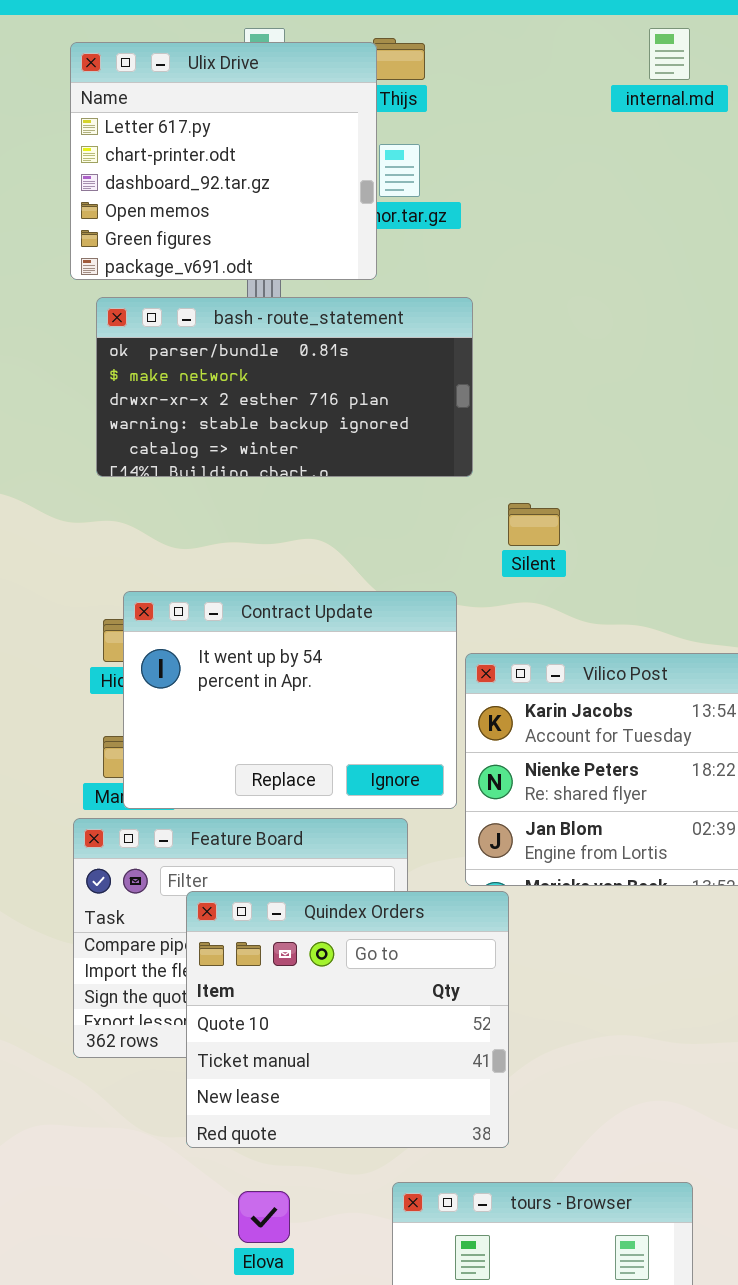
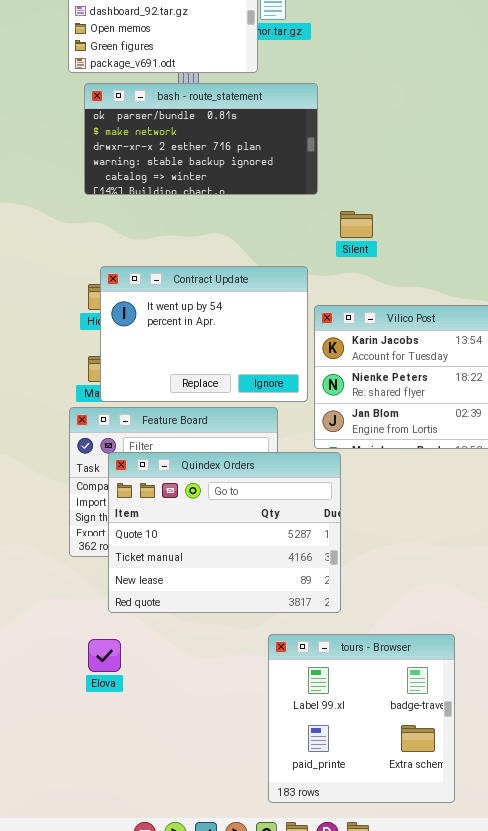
Quindex Orders: [186,891,509,1148] -> [108,452,341,613], resized
Elova: [238,1191,290,1243] -> [88,639,121,672], moved

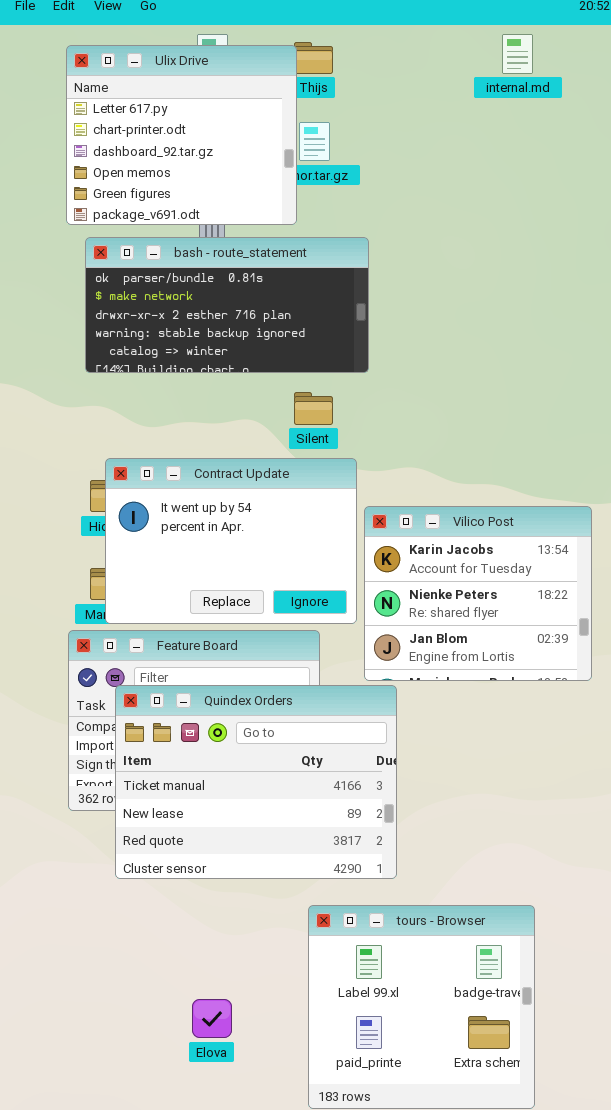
Silent: [340,211,373,238] -> [294,392,333,425], moved
Quindex Orders: [108,452,341,613] -> [115,685,397,879], scrolled down 1 row
Elova: [88,639,121,672] -> [192,999,232,1038], moved

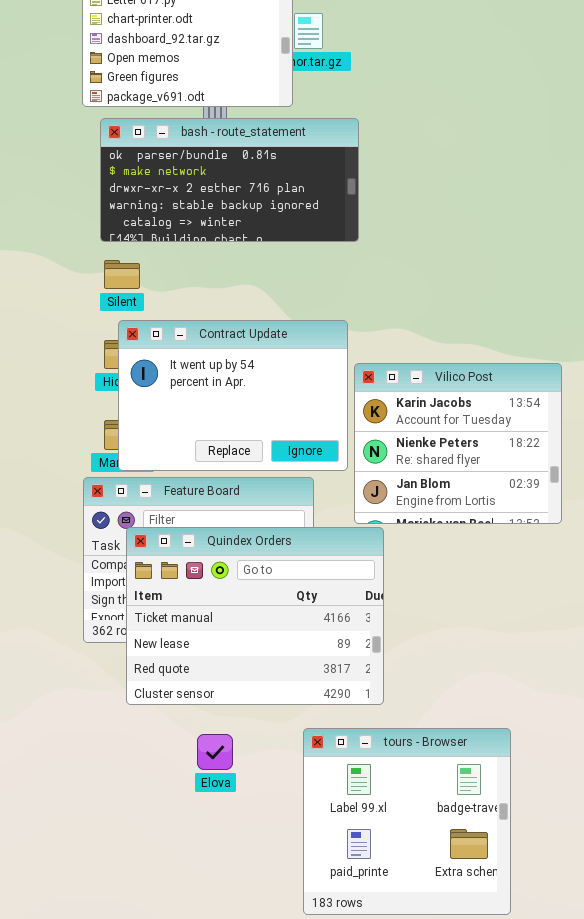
Silent: [294,392,333,425] -> [104,260,140,289], moved
Elova: [192,999,232,1038] -> [197,734,233,770], moved

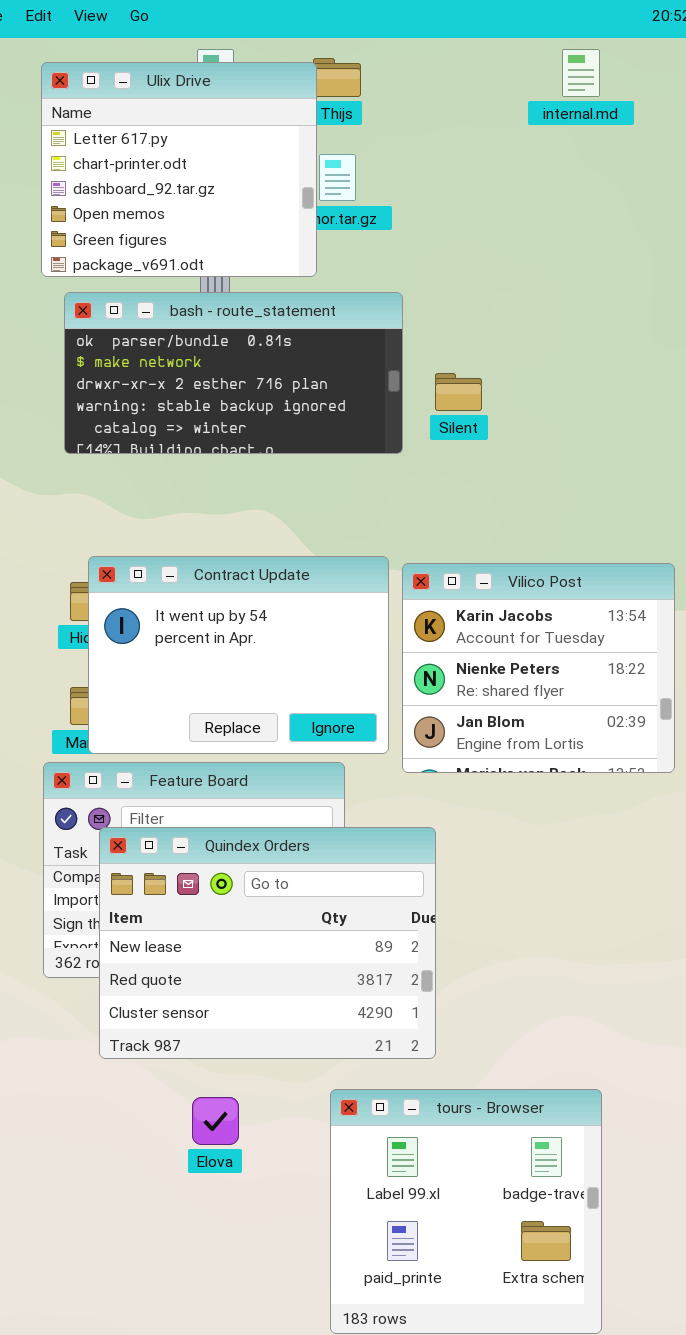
Silent: [104,260,140,289] -> [435,373,482,411], moved
Vilico Post: [354,363,562,524] -> [402,563,675,773], moved
Quindex Orders: [126,527,384,705] -> [99,827,436,1059], scrolled down 1 row

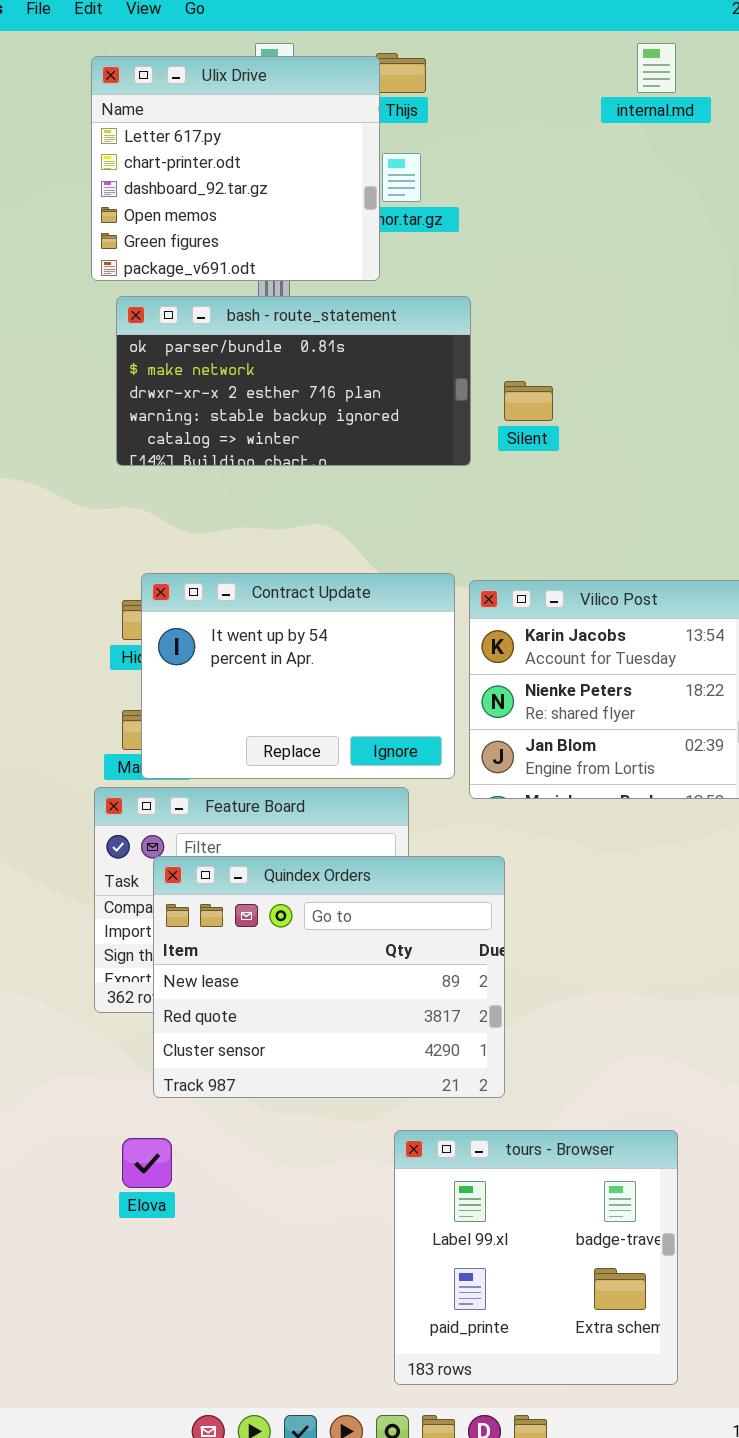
Elova: [192,1097,239,1145] -> [122,1138,172,1188], moved

